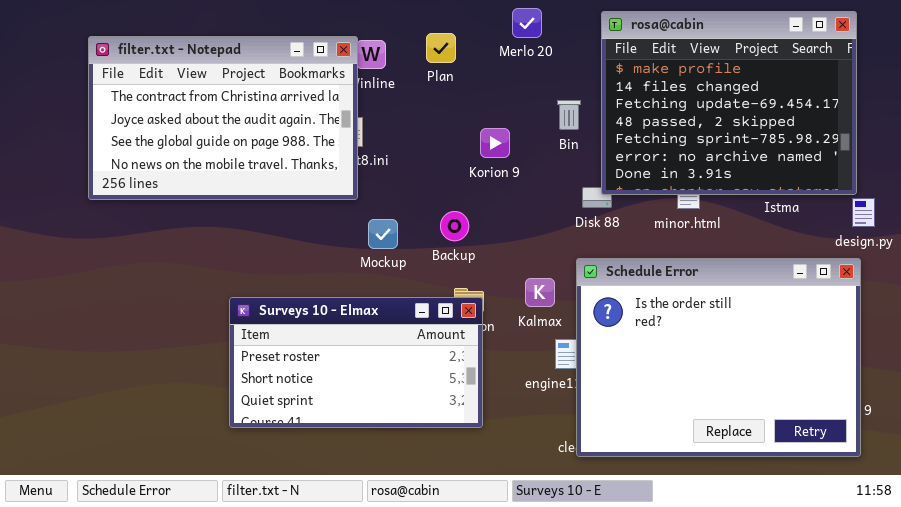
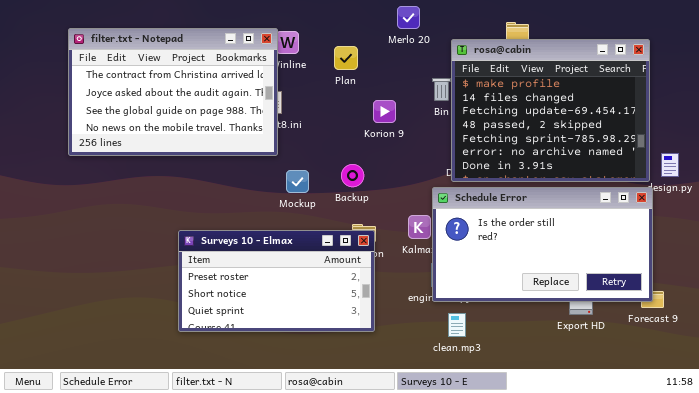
rosa@cabin: [601,11,857,195] -> [451,39,650,182], moved
Plan: [426,33,456,63] -> [334,46,358,70], moved
Schedule Error: [576,258,861,457] -> [432,187,653,302], moved, resized

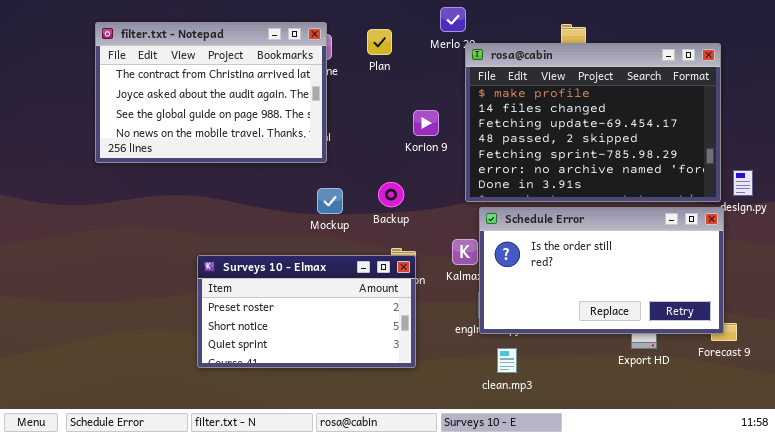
filter.txt - Notepad: [68,28,278,156] -> [95,22,327,163], moved
rosa@cabin: [451,39,650,182] -> [465,43,721,202], resized
Plan: [334,46,358,70] -> [367,29,392,55], moved

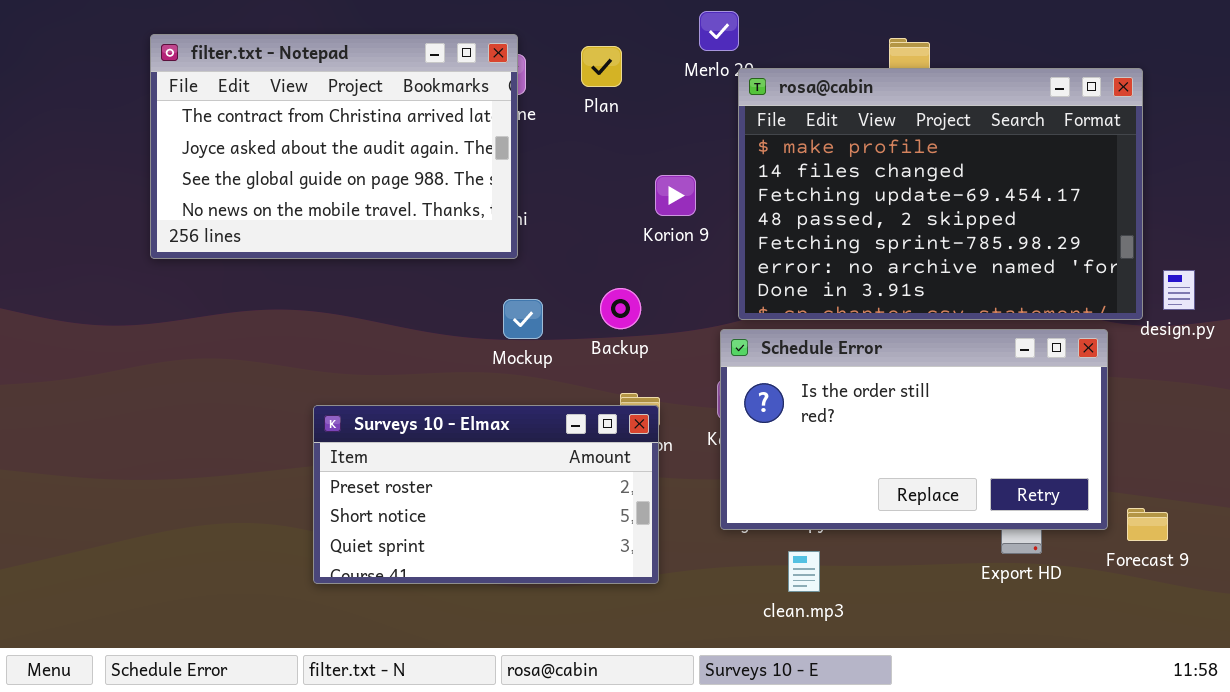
Schedule Error: [479,207,724,334] -> [720,329,1108,530], moved

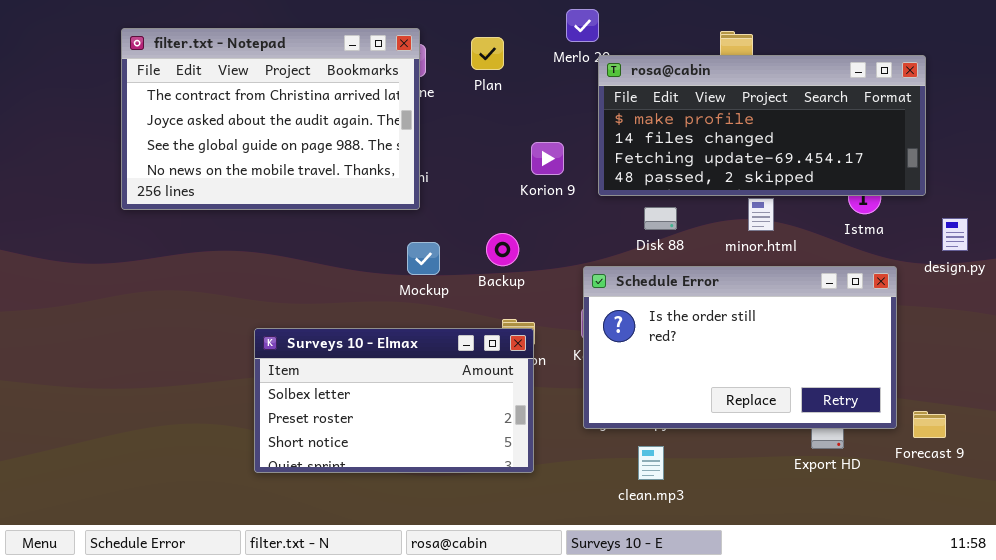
rosa@cabin: [738,68,1143,320] -> [598,55,926,196], resized
Surveys 10 - Elmax: [313,405,659,584] -> [254,328,534,473], scrolled up 1 row

